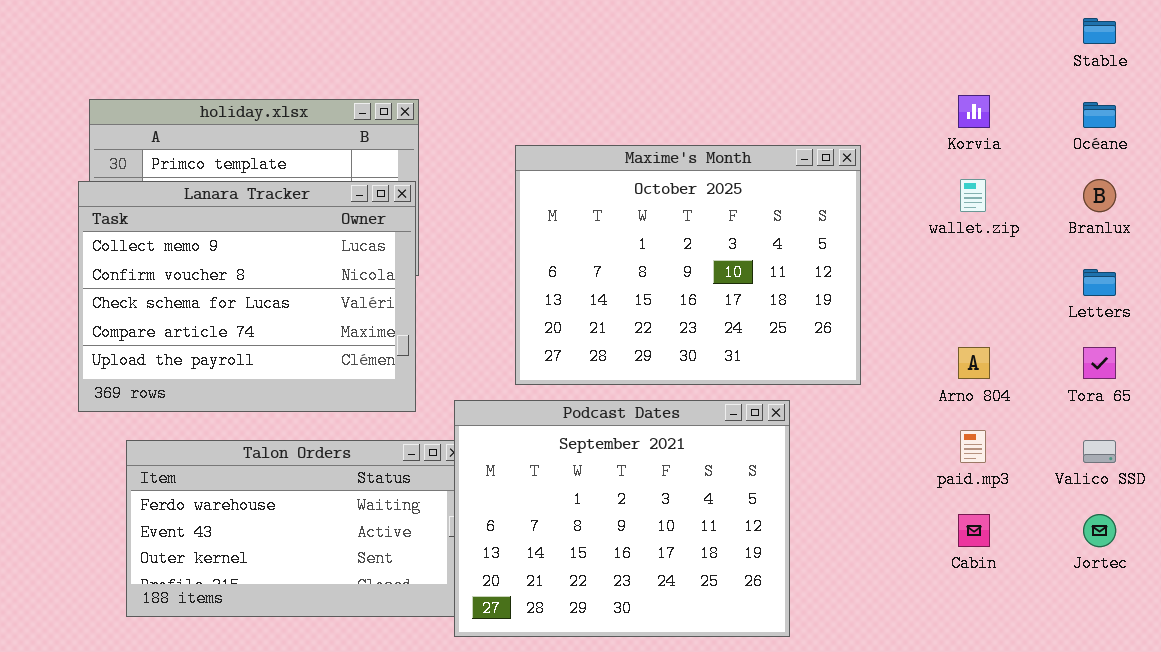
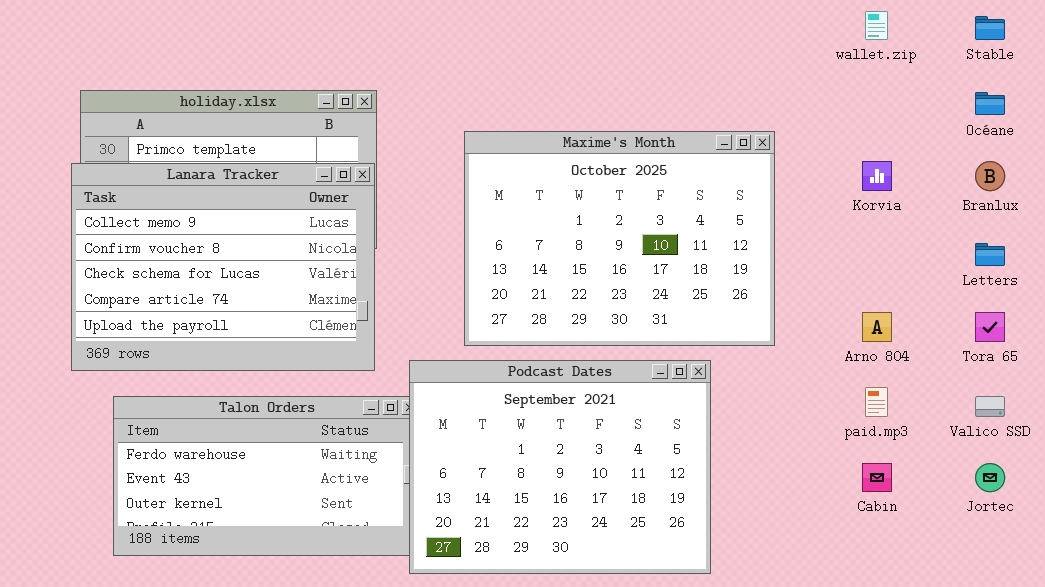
Korvia: [958,95,990,128] -> [862,161,892,191], moved
wallet.zip: [960,179,986,212] -> [865,11,888,40], moved

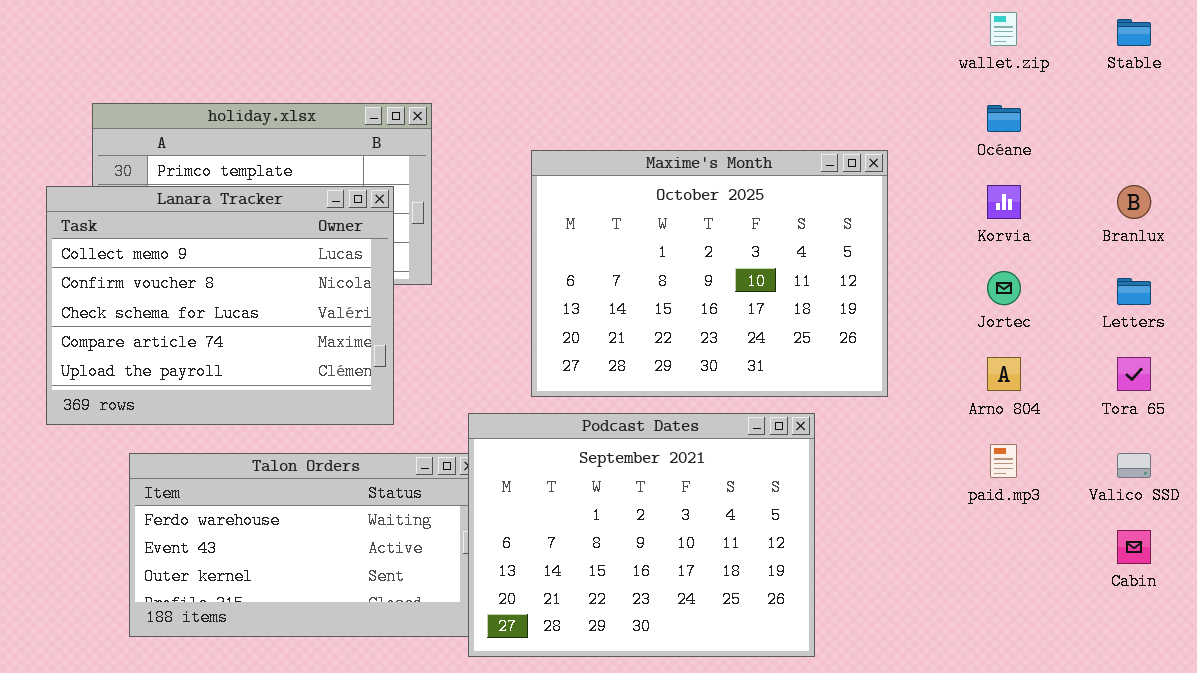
Océane: [975,92,1005,115] -> [987,105,1021,132], moved
Lanara Tracker: [71,163,375,371] -> [46,186,394,425], moved
Cabin: [862,463,892,492] -> [1117,530,1151,564], moved
Jortec: [975,463,1005,492] -> [987,271,1021,305], moved

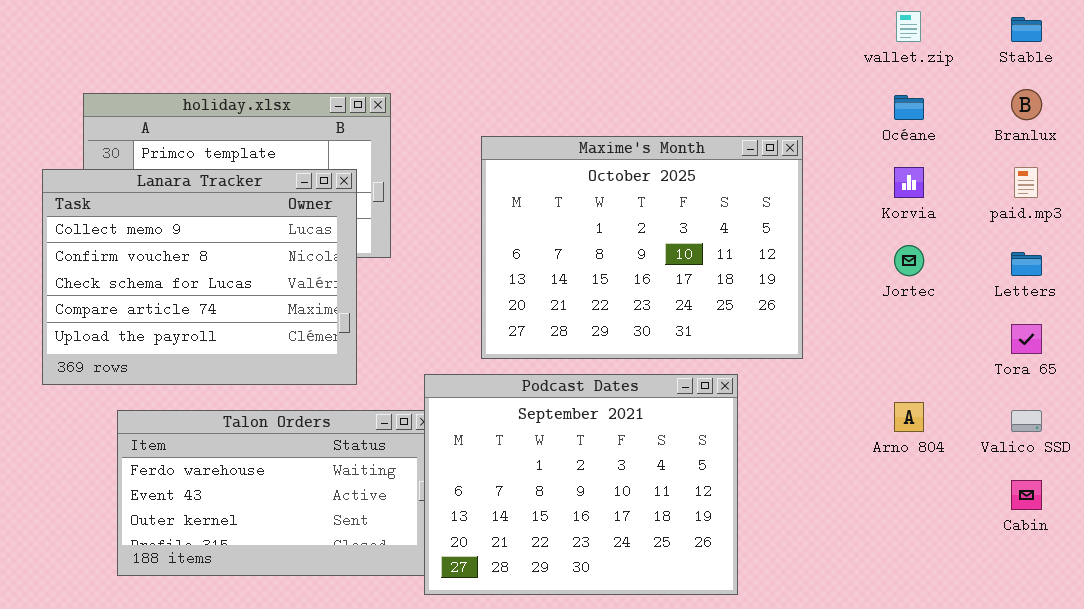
Branlux: [1117,185,1151,219] -> [1011,89,1042,120], moved
Arno 804: [987,357,1021,391] -> [894,402,924,432], moved
paid.mp3: [990,444,1017,478] -> [1014,167,1038,198], moved

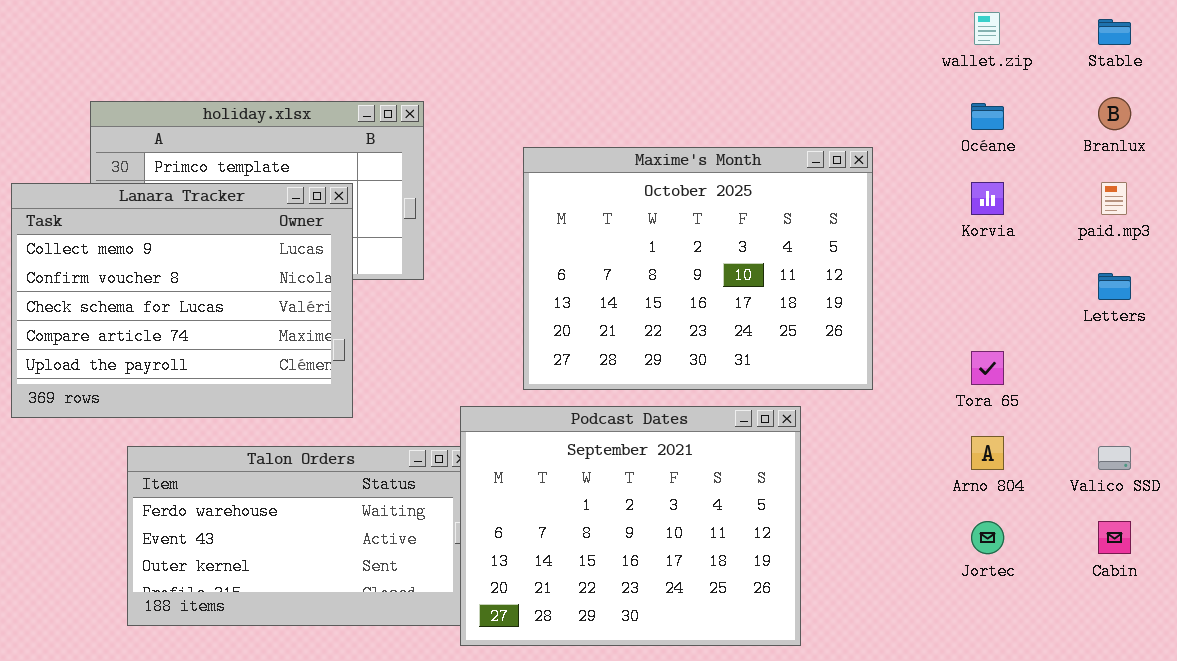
Lanara Tracker: [42,169,357,385] -> [11,183,353,418], moved
Jortec: [894,245,924,276] -> [971,521,1004,554], moved
Tora 65: [1011,324,1042,354] -> [971,351,1004,385], moved

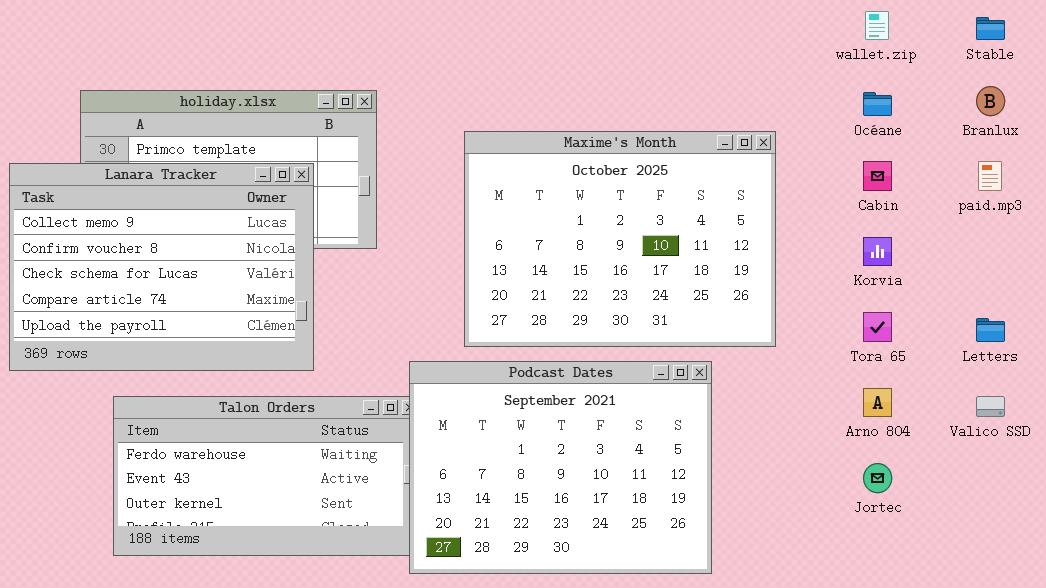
Korvia: [971,182,1004,215] -> [863,237,892,266], moved
Letters: [1098,273,1131,300] -> [976,318,1005,342], moved
Cabin: [1098,521,1131,554] -> [863,161,892,191], moved

